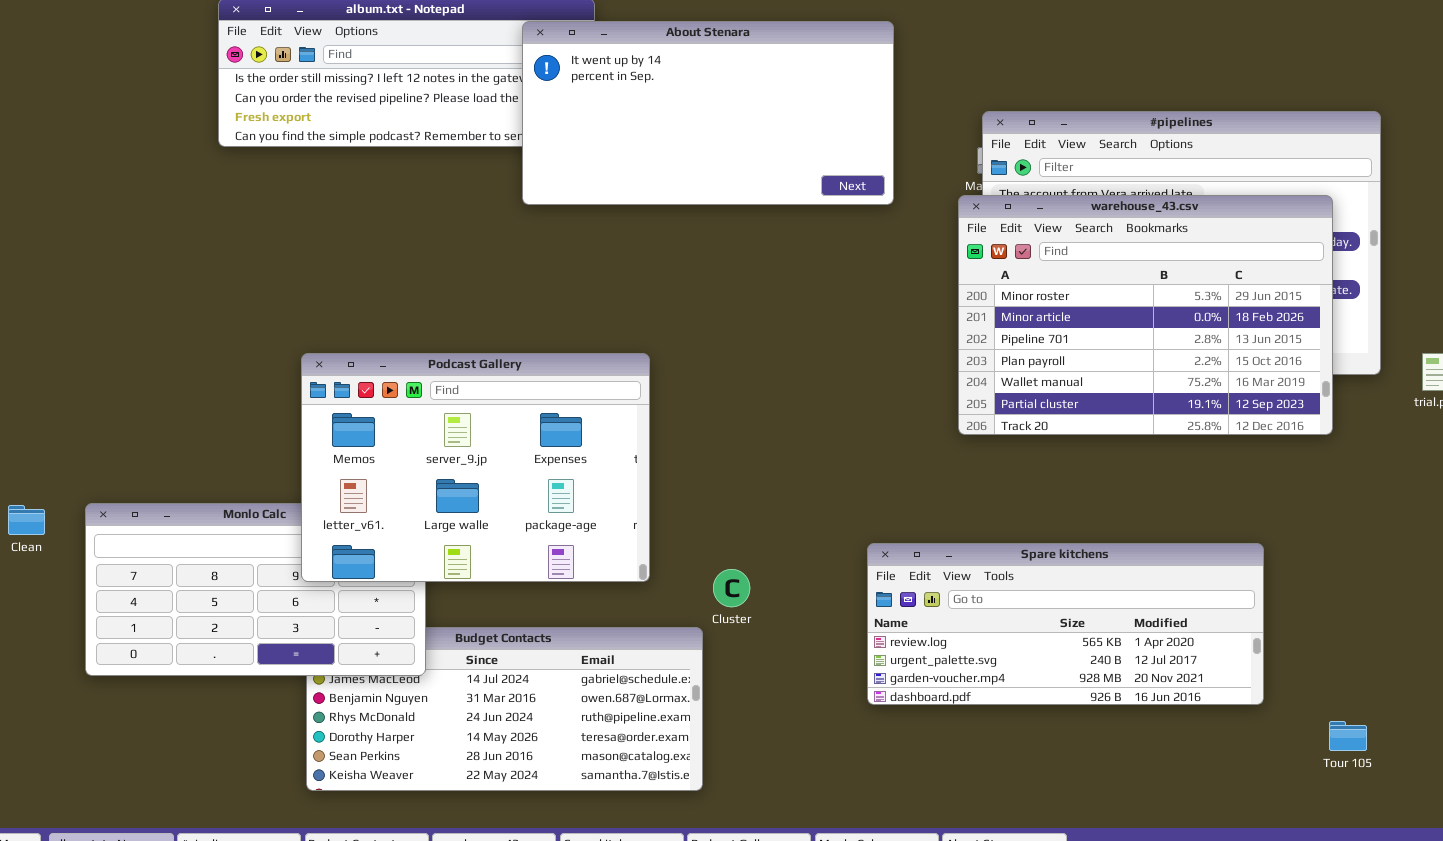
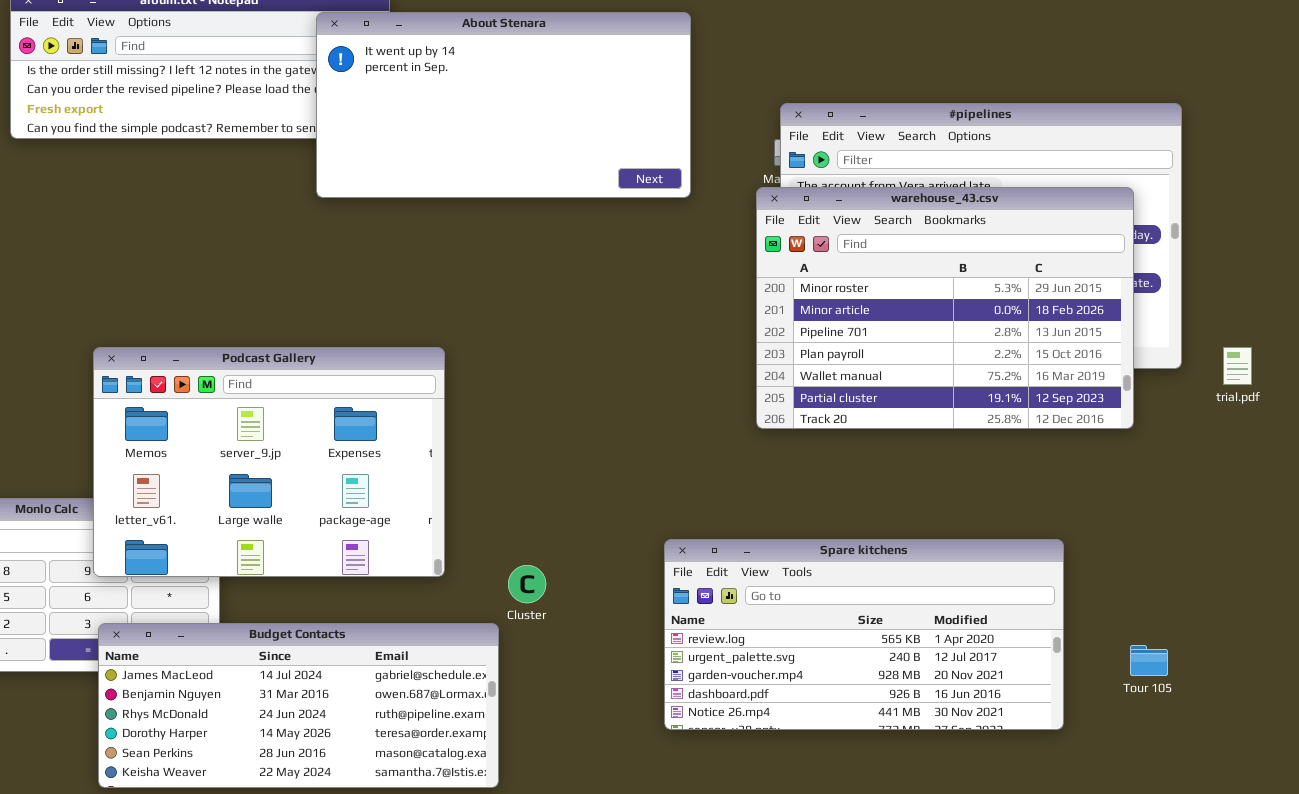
Spare kitchens: [867,543,1264,705] -> [664,539,1064,730], resized
Budget Contacts: [306,627,703,791] -> [98,623,499,788], raised
Tour 105: [1329,721,1367,751] -> [1130,645,1168,676], moved

